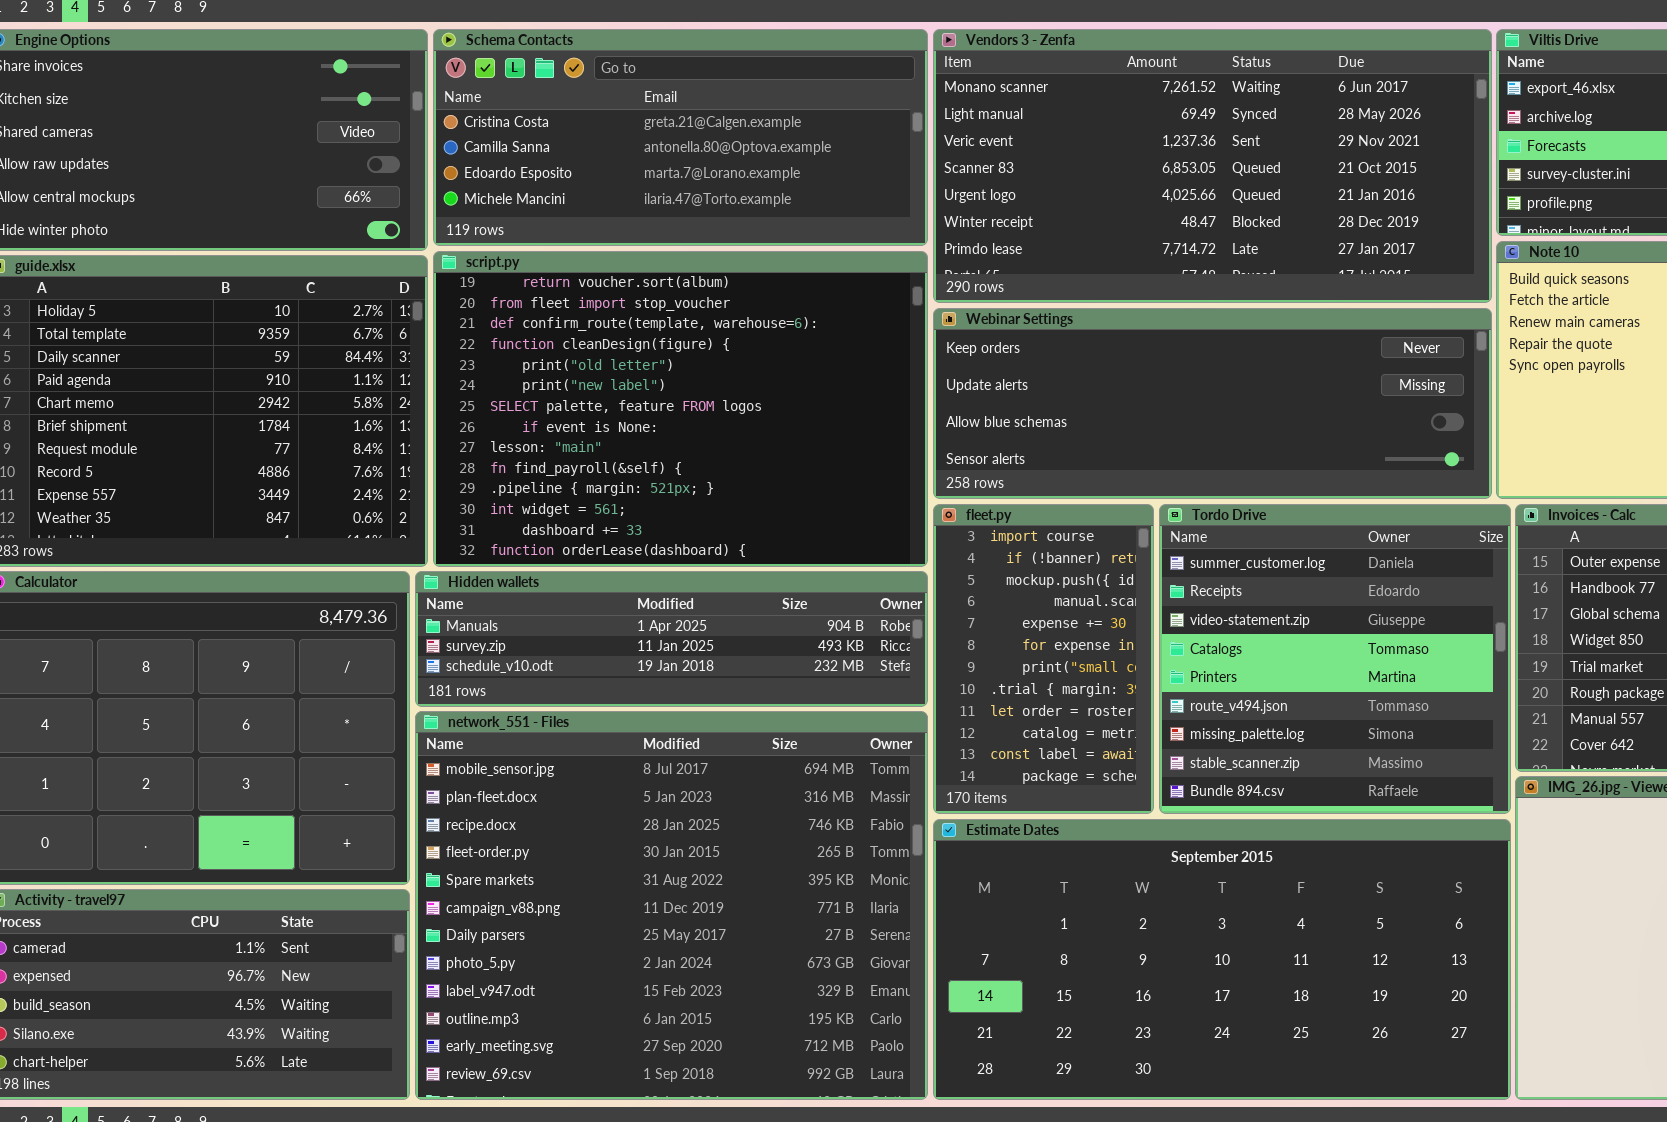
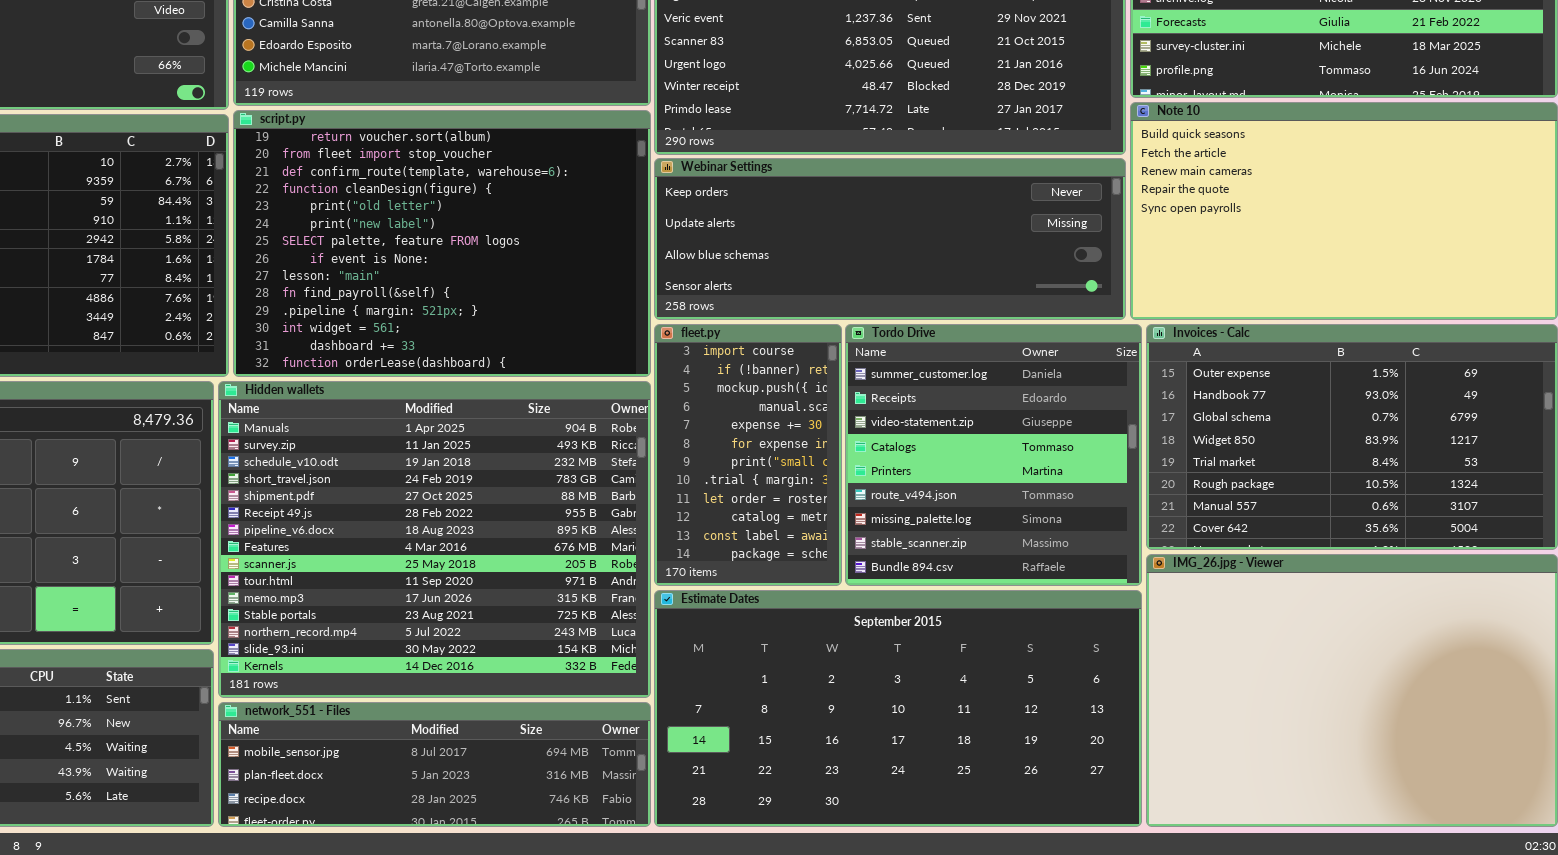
Hidden wallets: [415,571,928,707] -> [218,381,651,698], resized
network_551 - Files: [415,711,928,1100] -> [218,702,651,827], resized

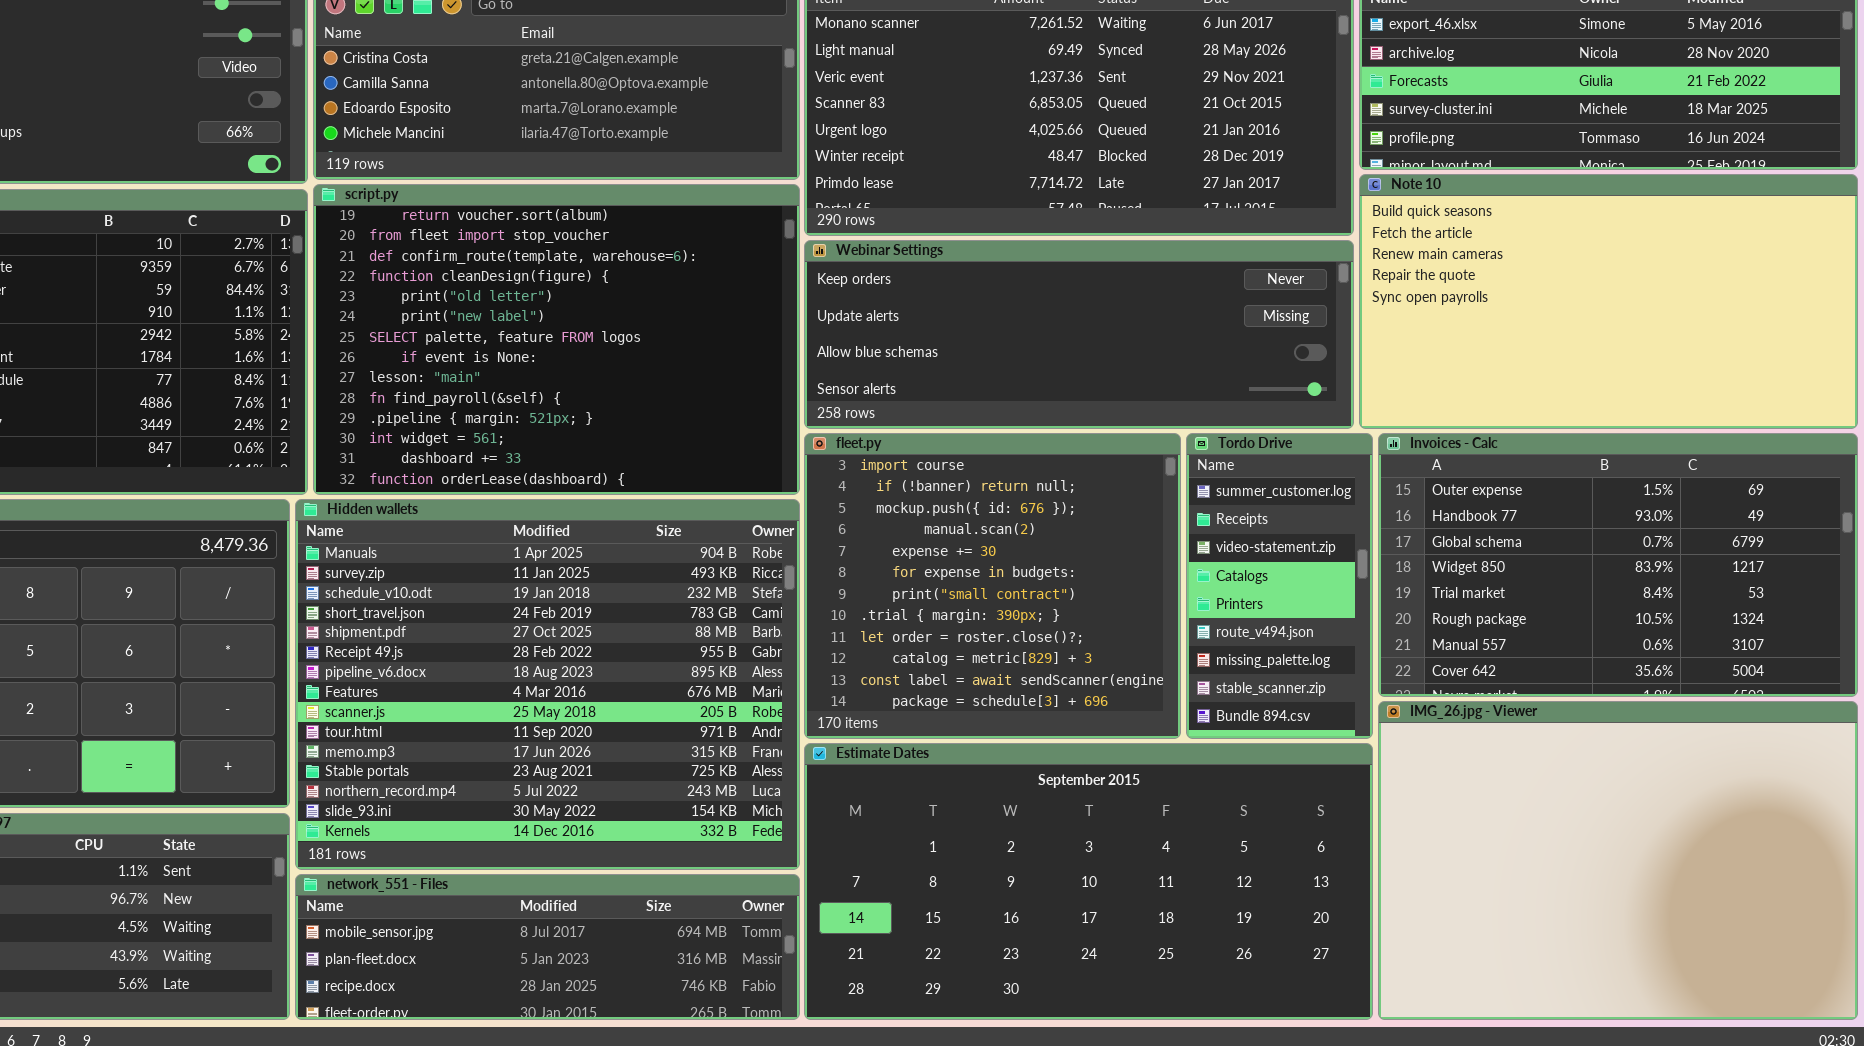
fleet.py: [654,324,842,586] -> [804,433,1181,739], resized
Tordo Drive: [845,324,1142,586] -> [1186,433,1373,739], resized

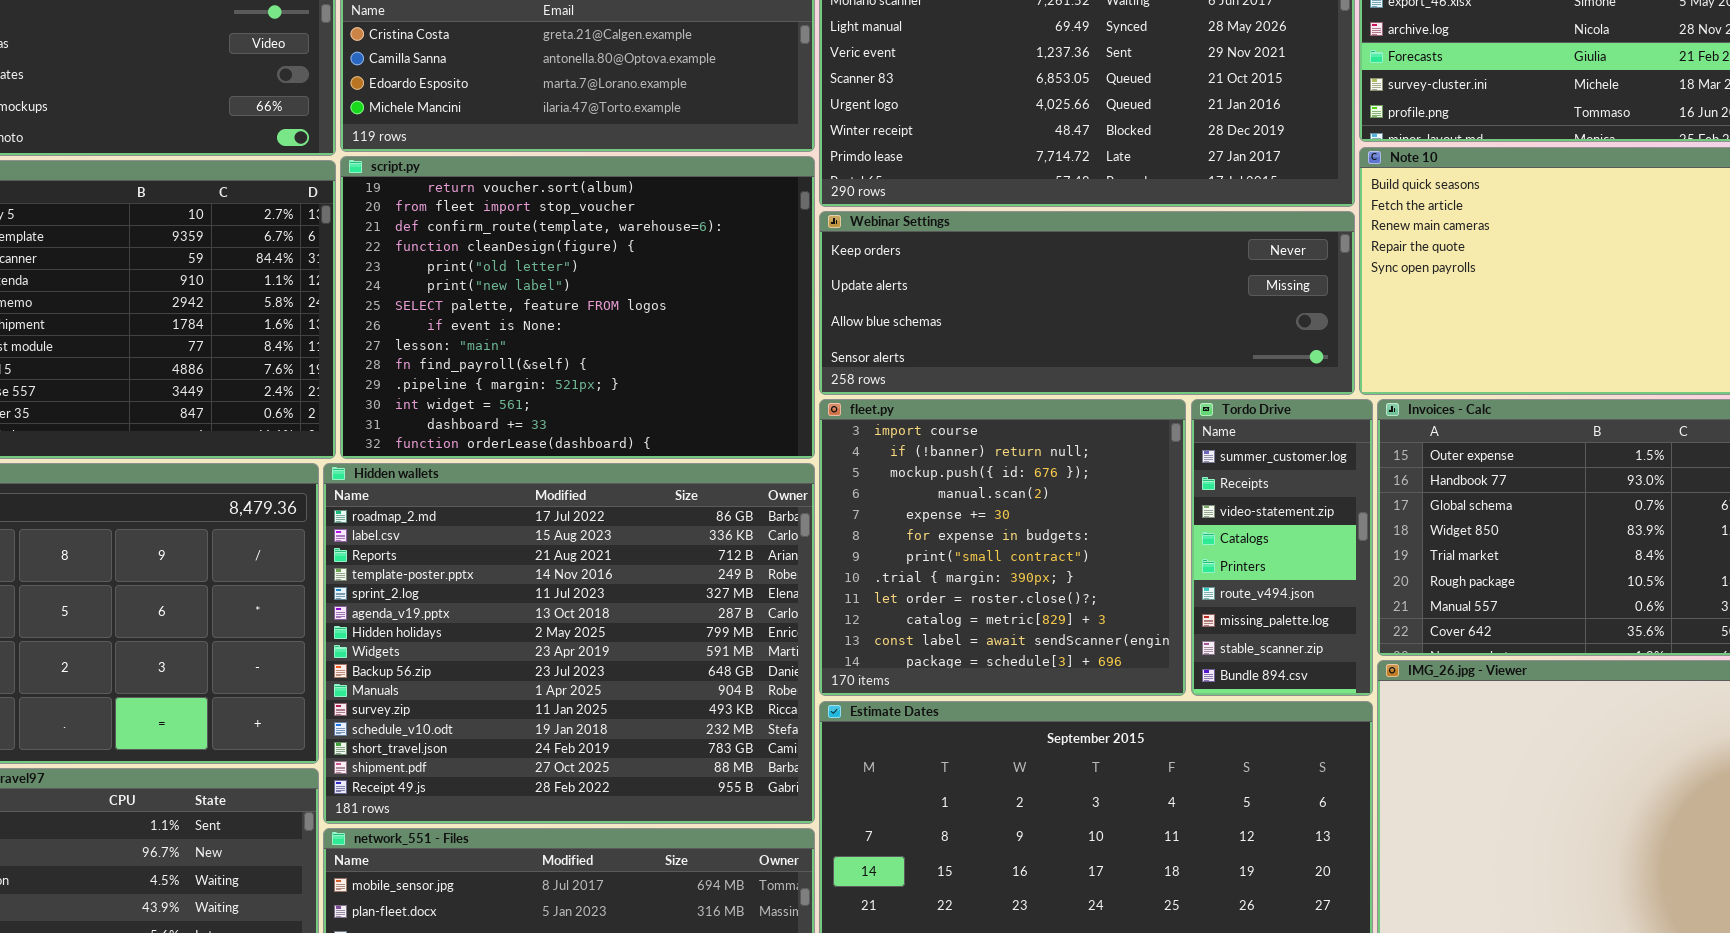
Hidden wallets: [295,499,800,870] -> [323,463,815,824], scrolled up 9 rows

